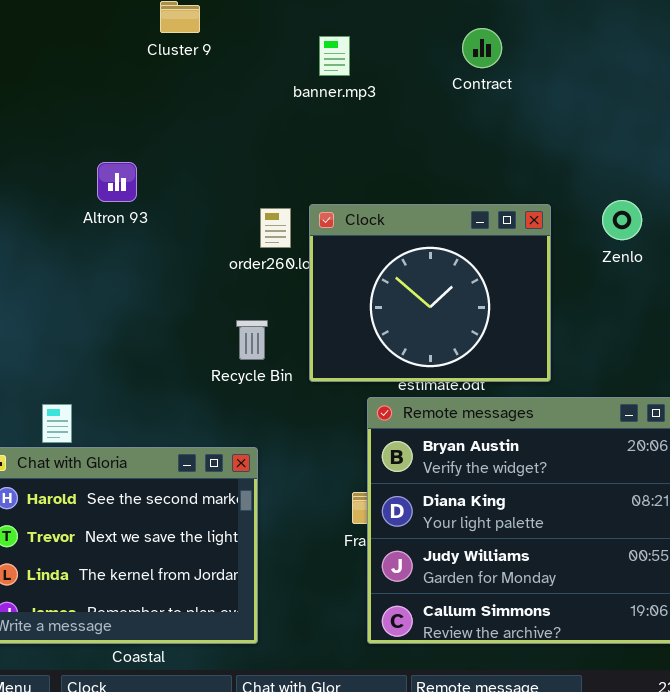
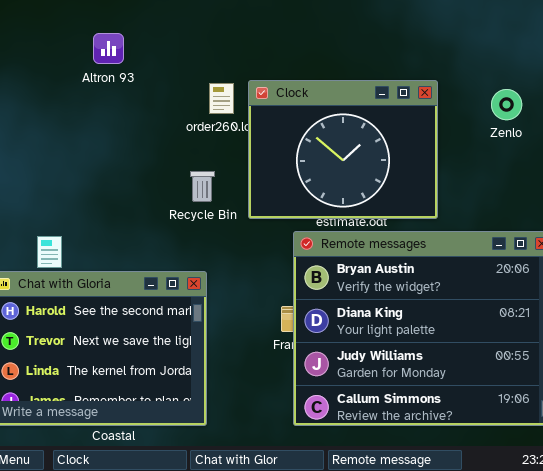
Altron 93: [97,162,137,202] -> [93,33,124,64], moved
Zenlo: [602,200,642,240] -> [491,89,522,120], moved

